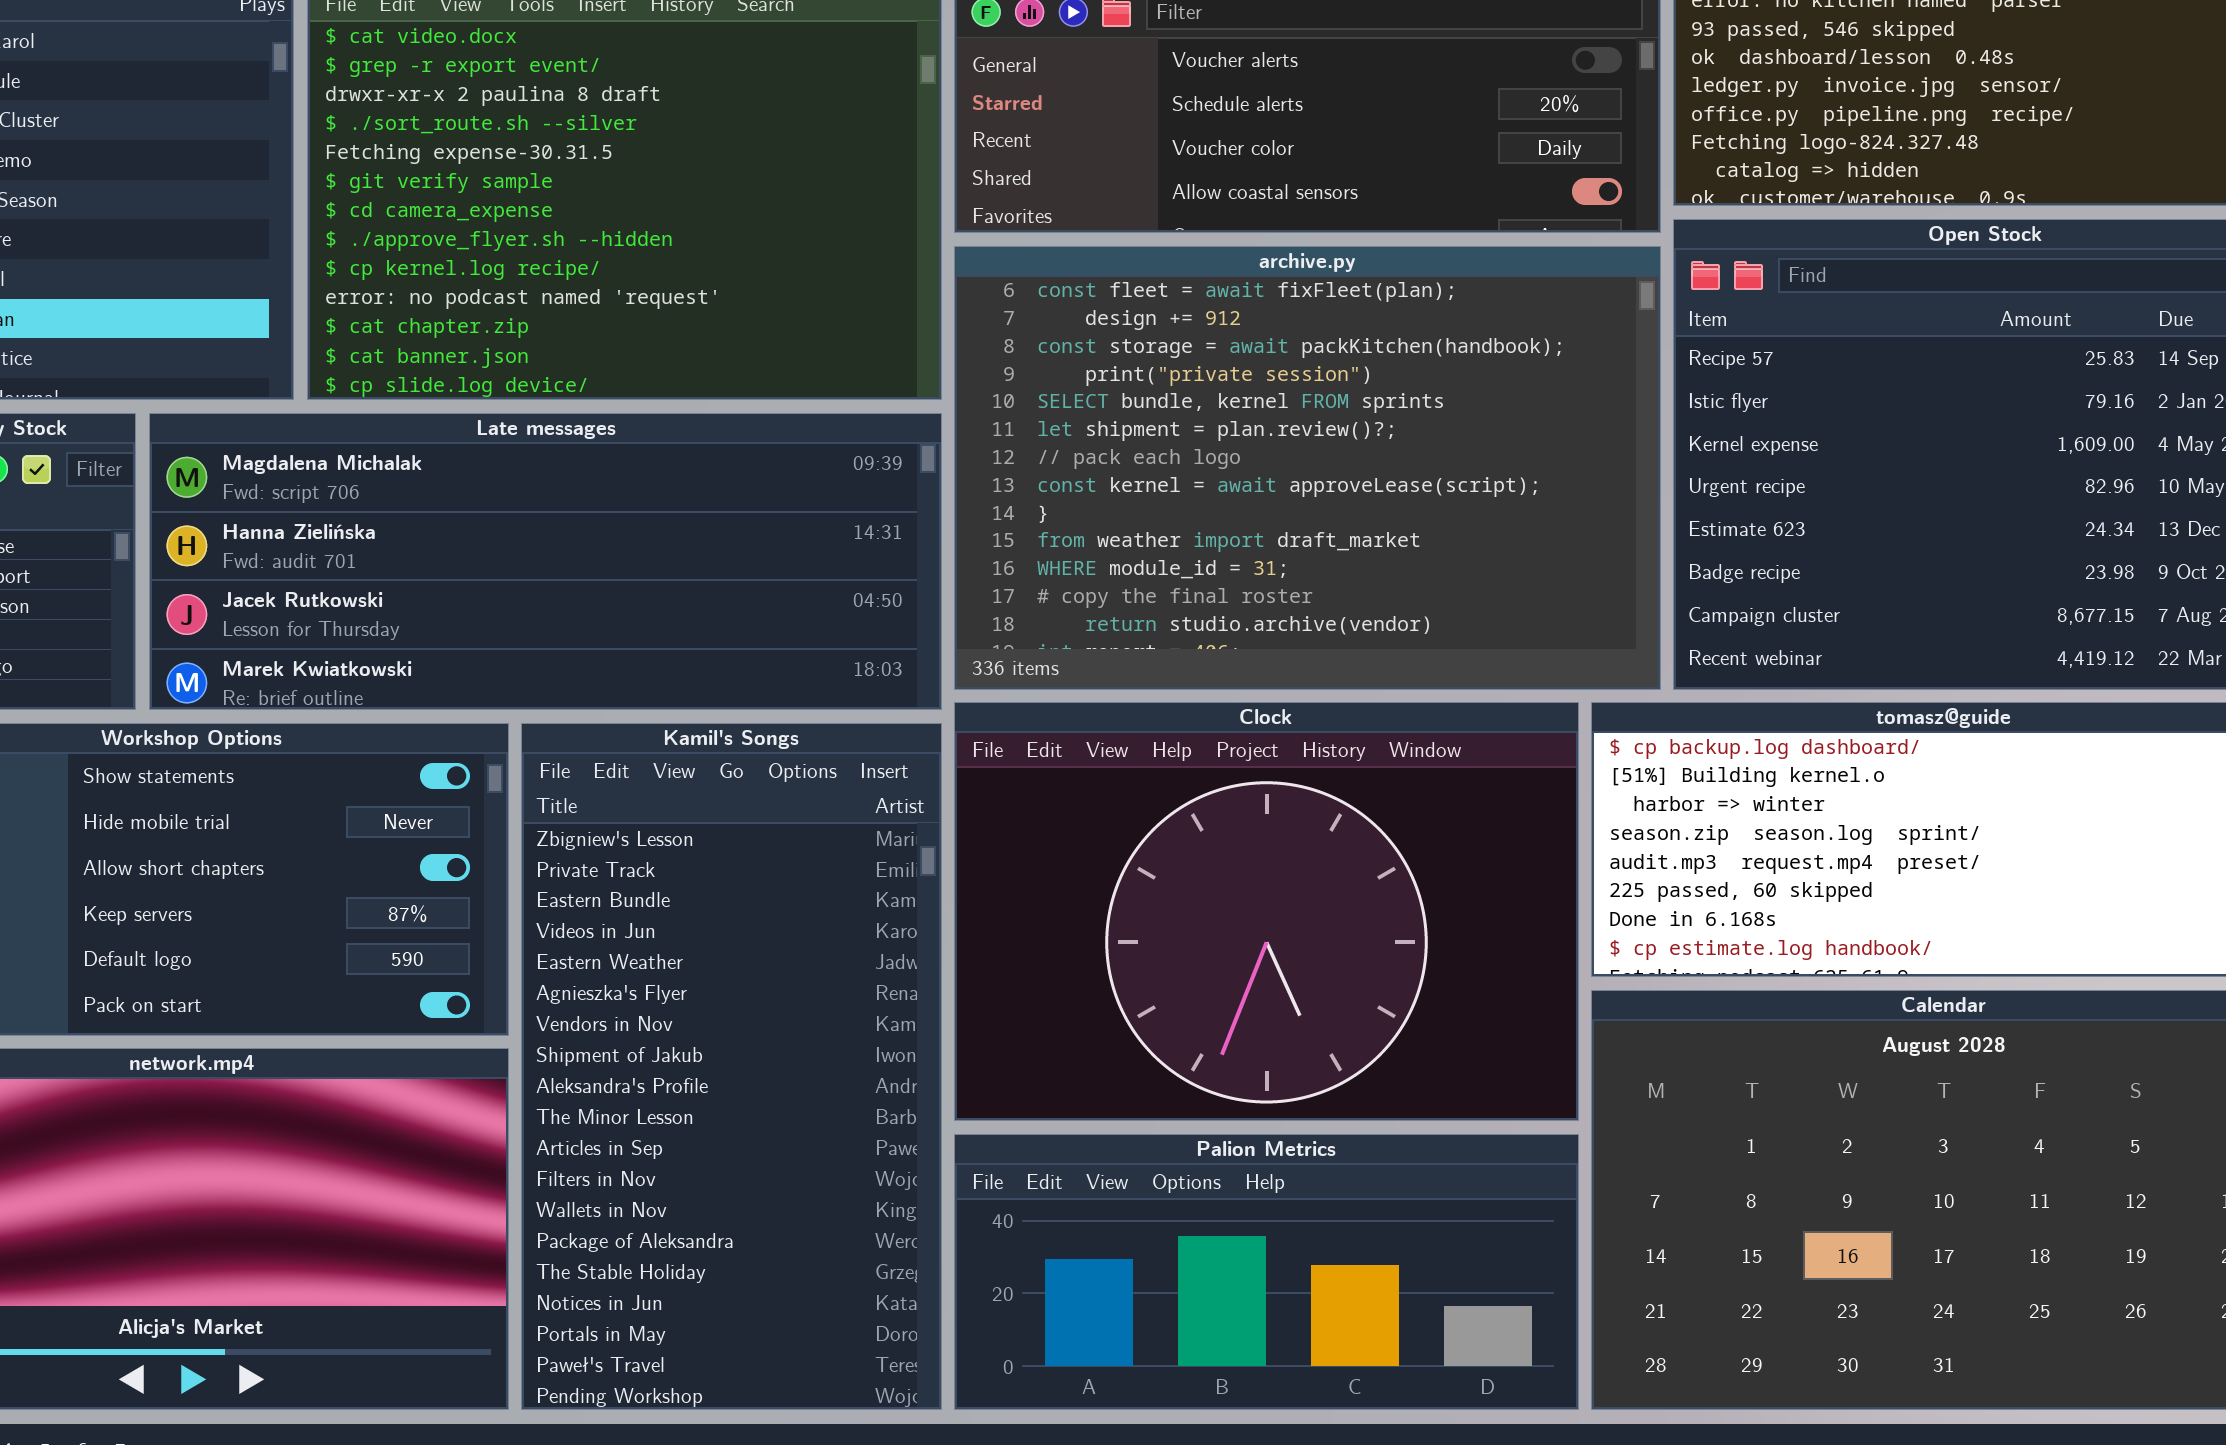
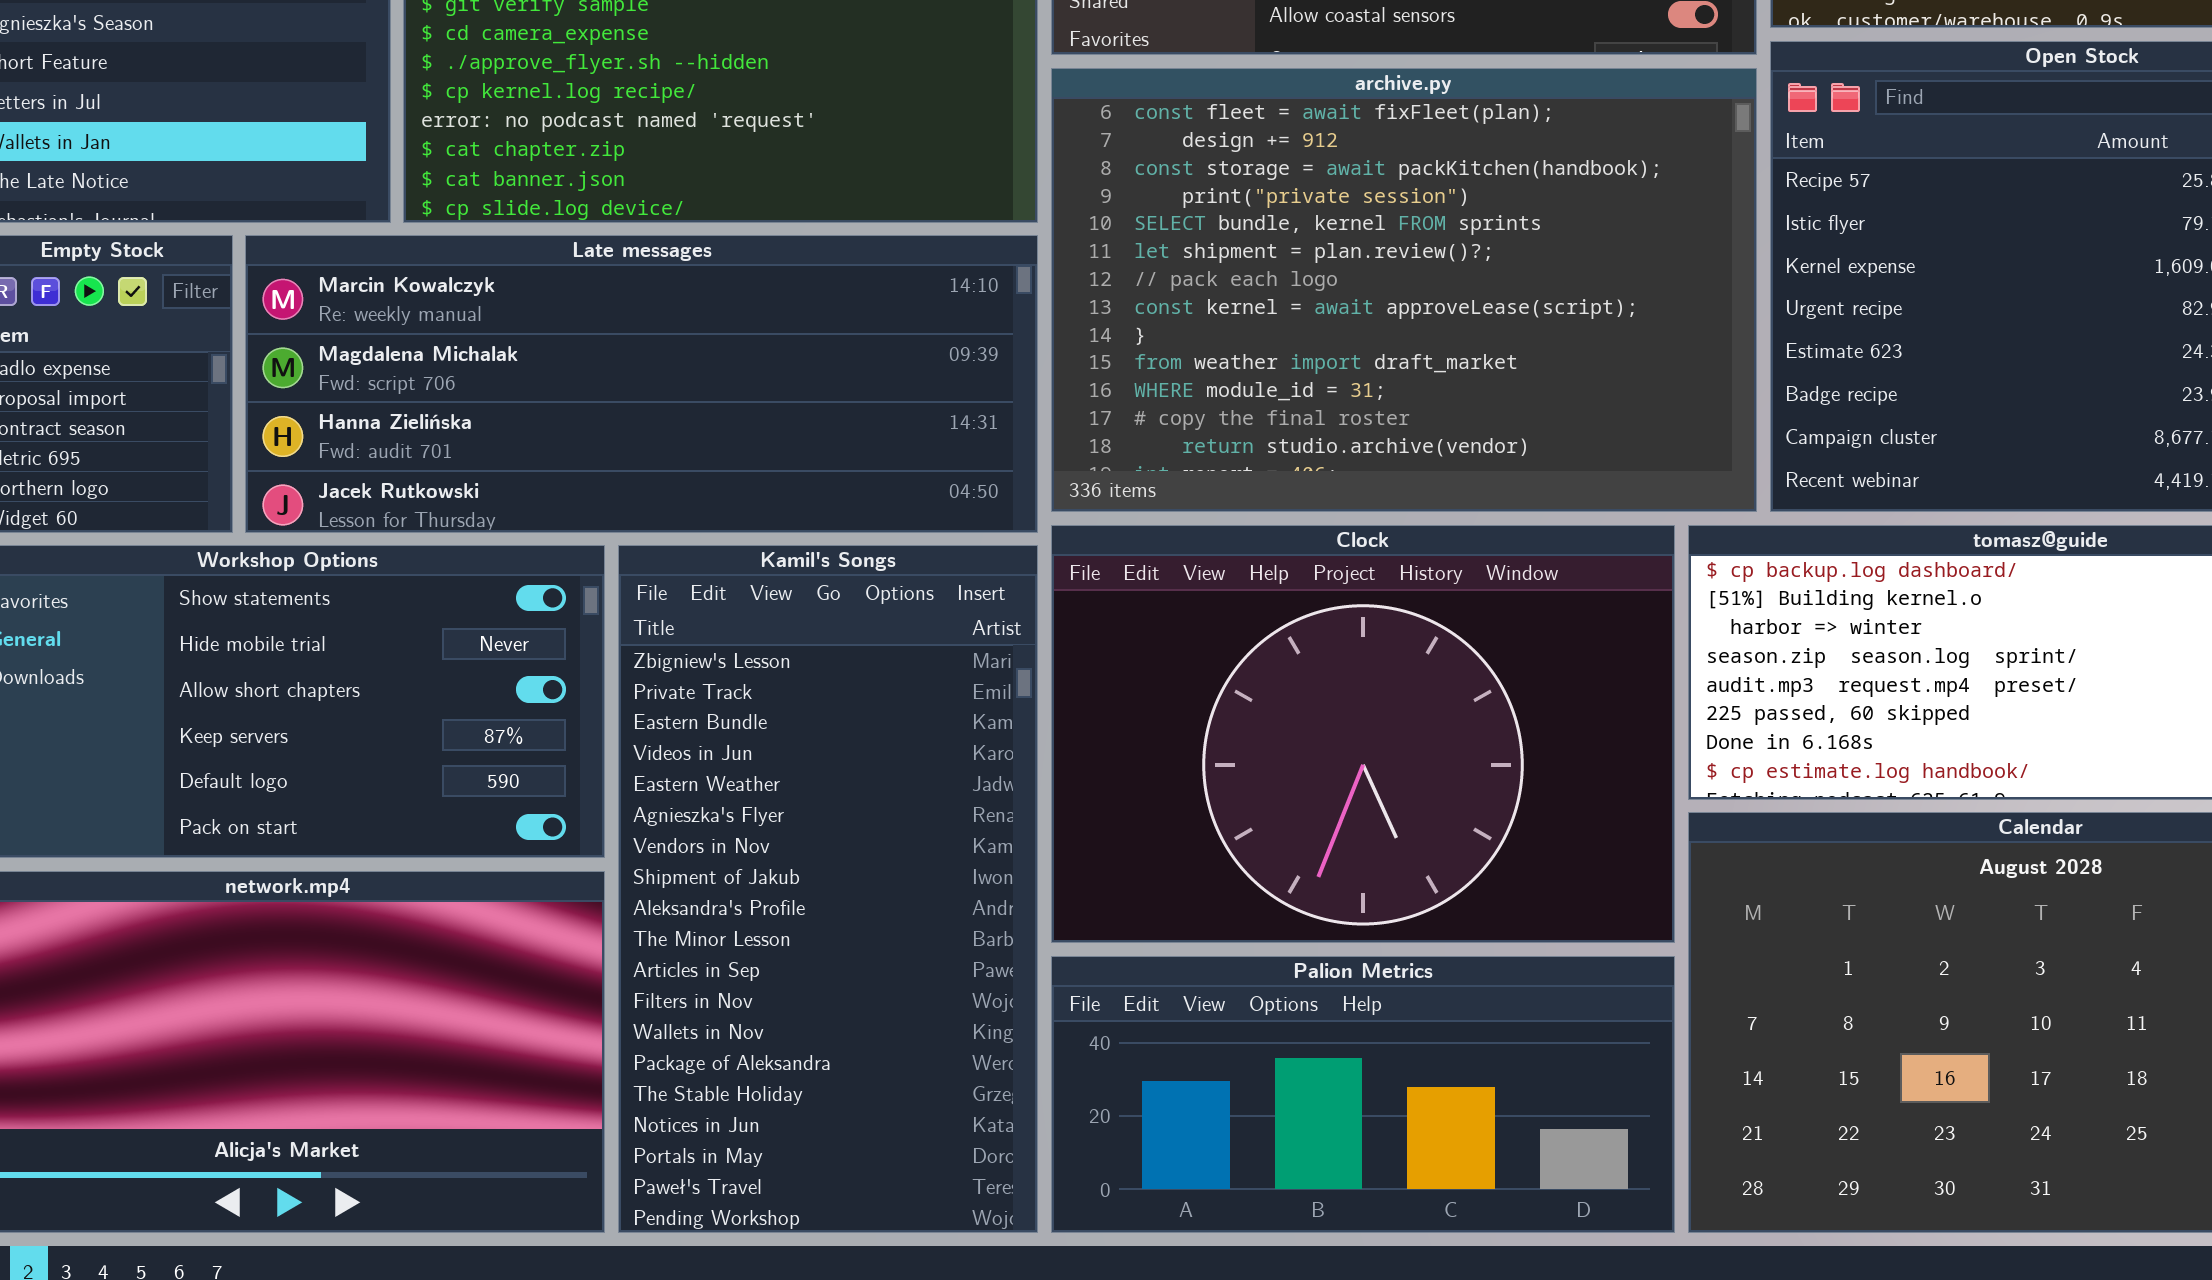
Late messages: [149,413,942,710] -> [245,235,1038,533], scrolled up 1 row

